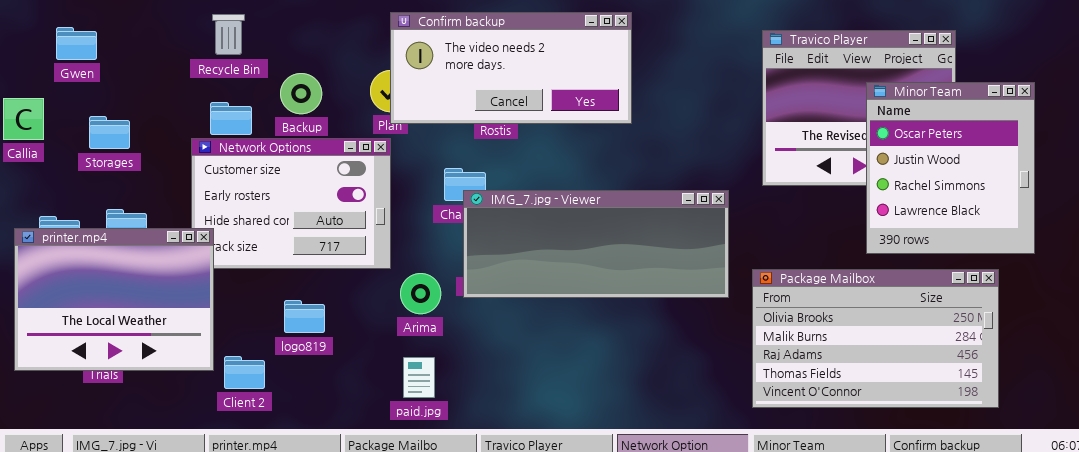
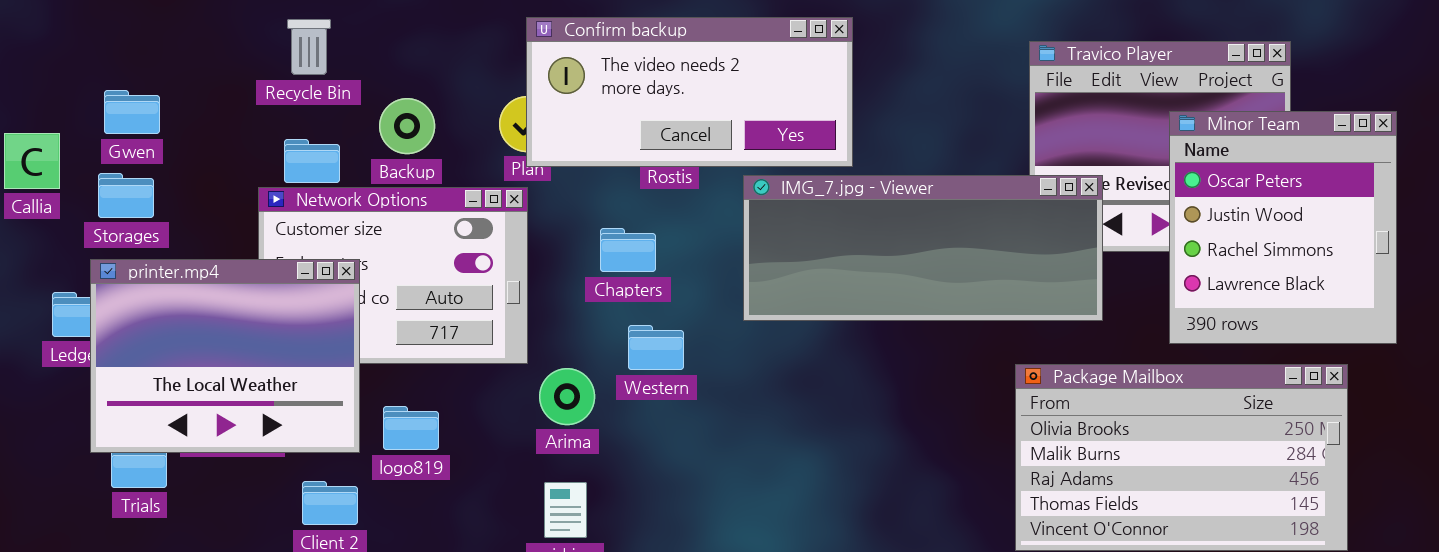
Gwen: [56,27,97,60] -> [104,90,160,134], moved
Storages: [89,116,130,149] -> [98,173,154,218], moved
IMG_7.jpg - Viewer: [463,190,729,298] -> [743,175,1103,321], moved
printer.mp4: [14,228,214,371] -> [90,259,360,453], moved

